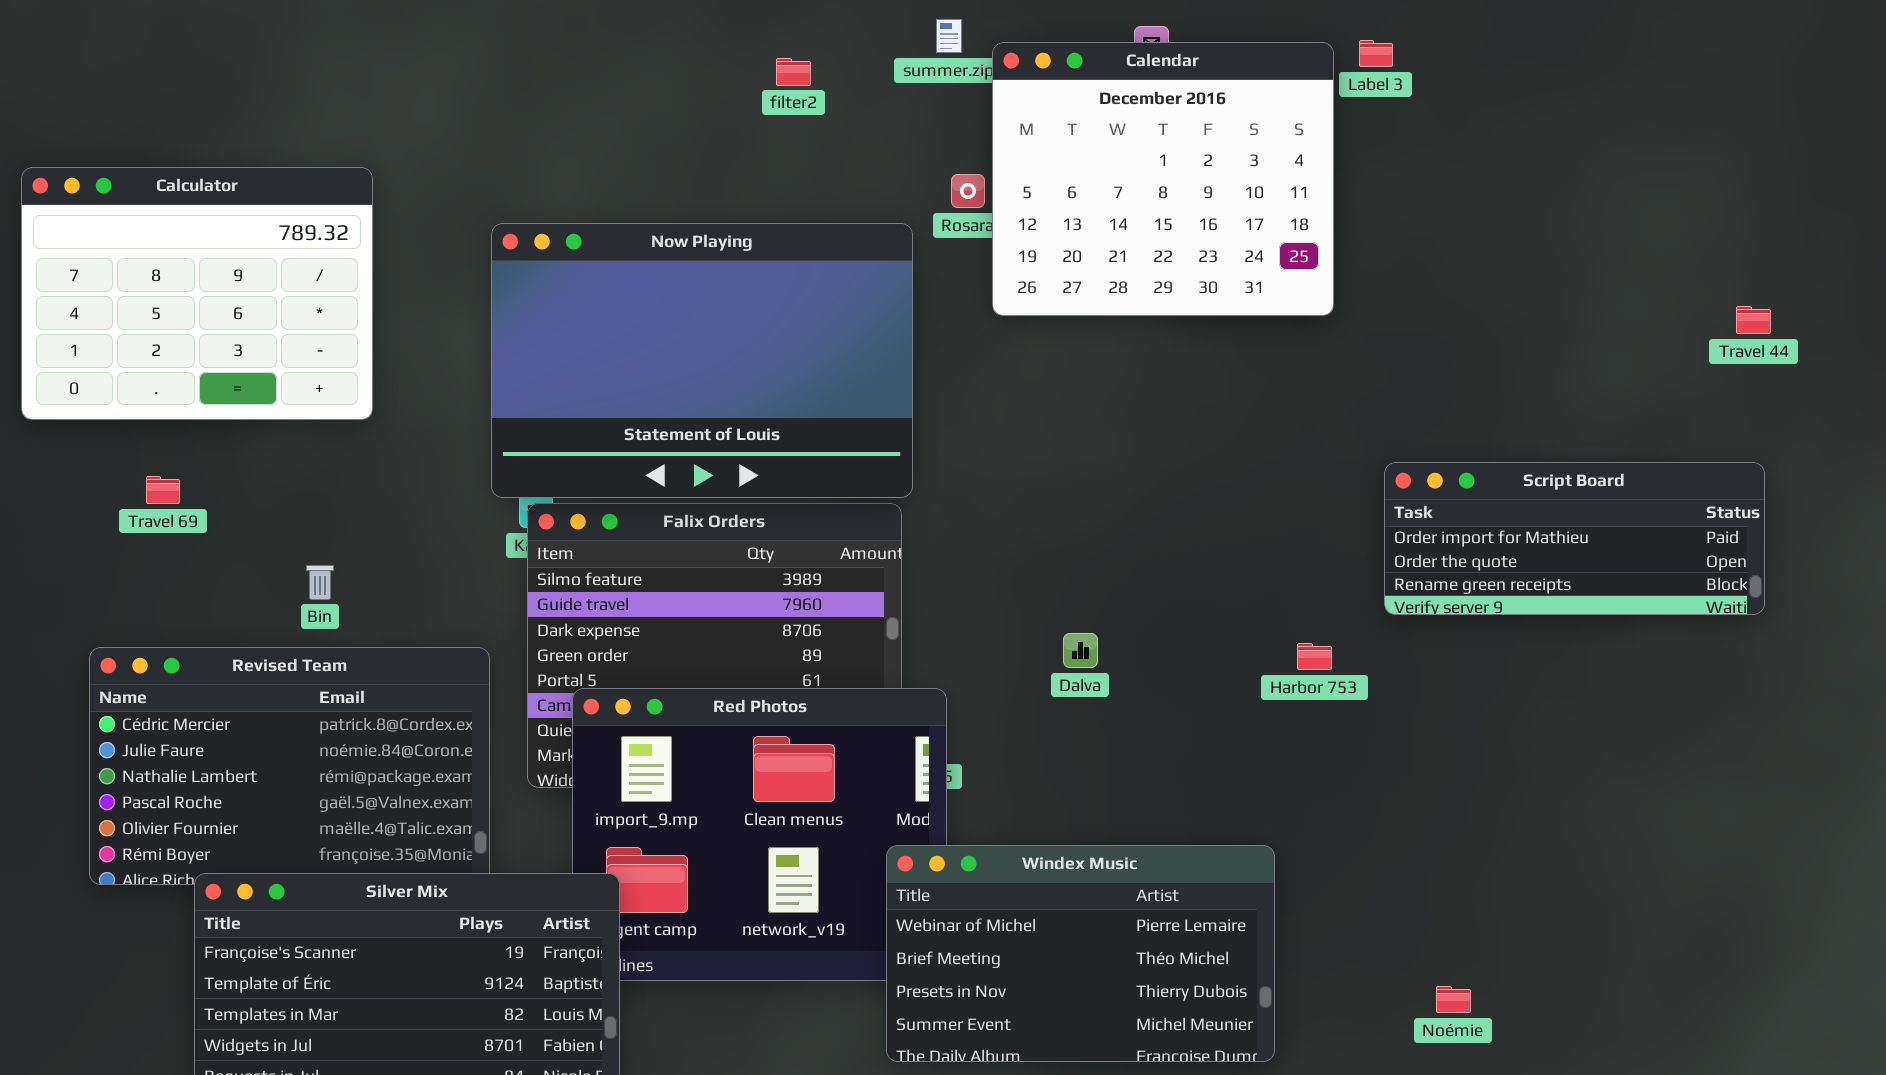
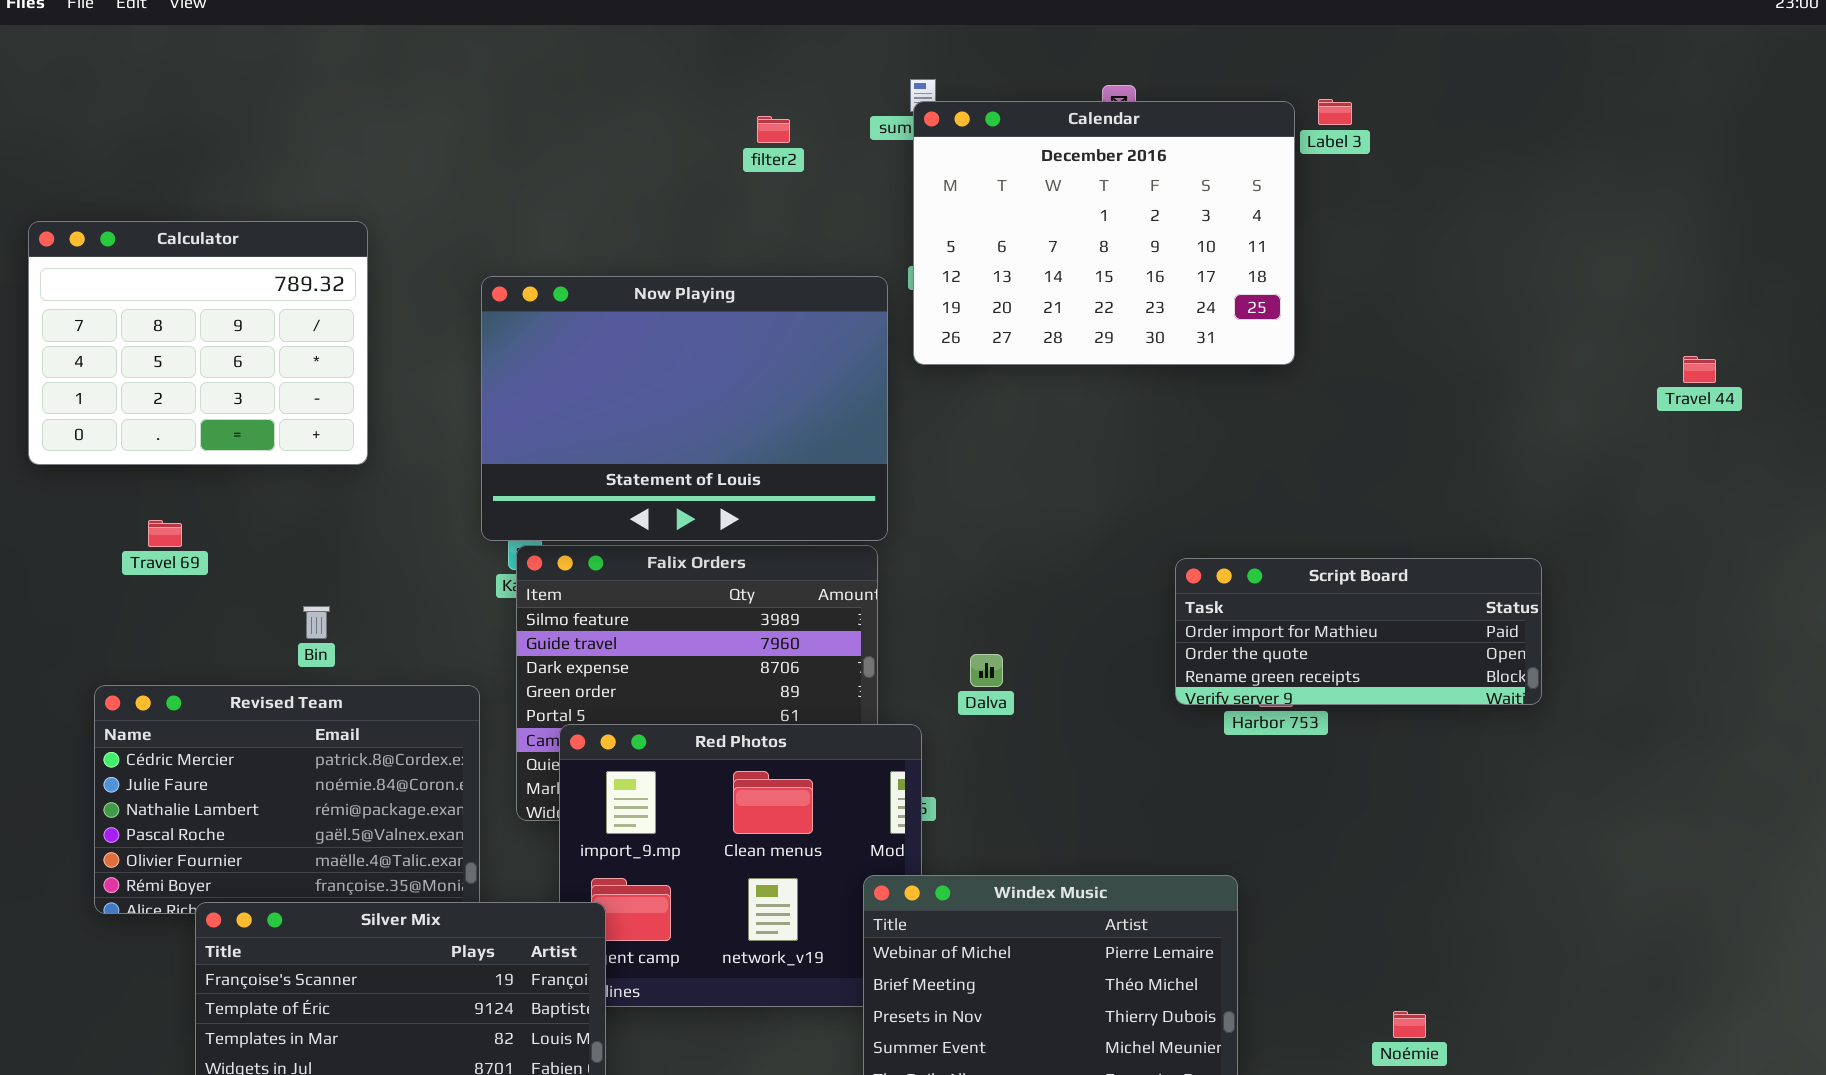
Calendar: [992,42,1334,316] -> [913,101,1295,365], resized
Script Board: [1384,462,1765,615] -> [1175,558,1542,705], moved
Dalva: [1063,633,1098,668] -> [970,654,1003,687], moved

